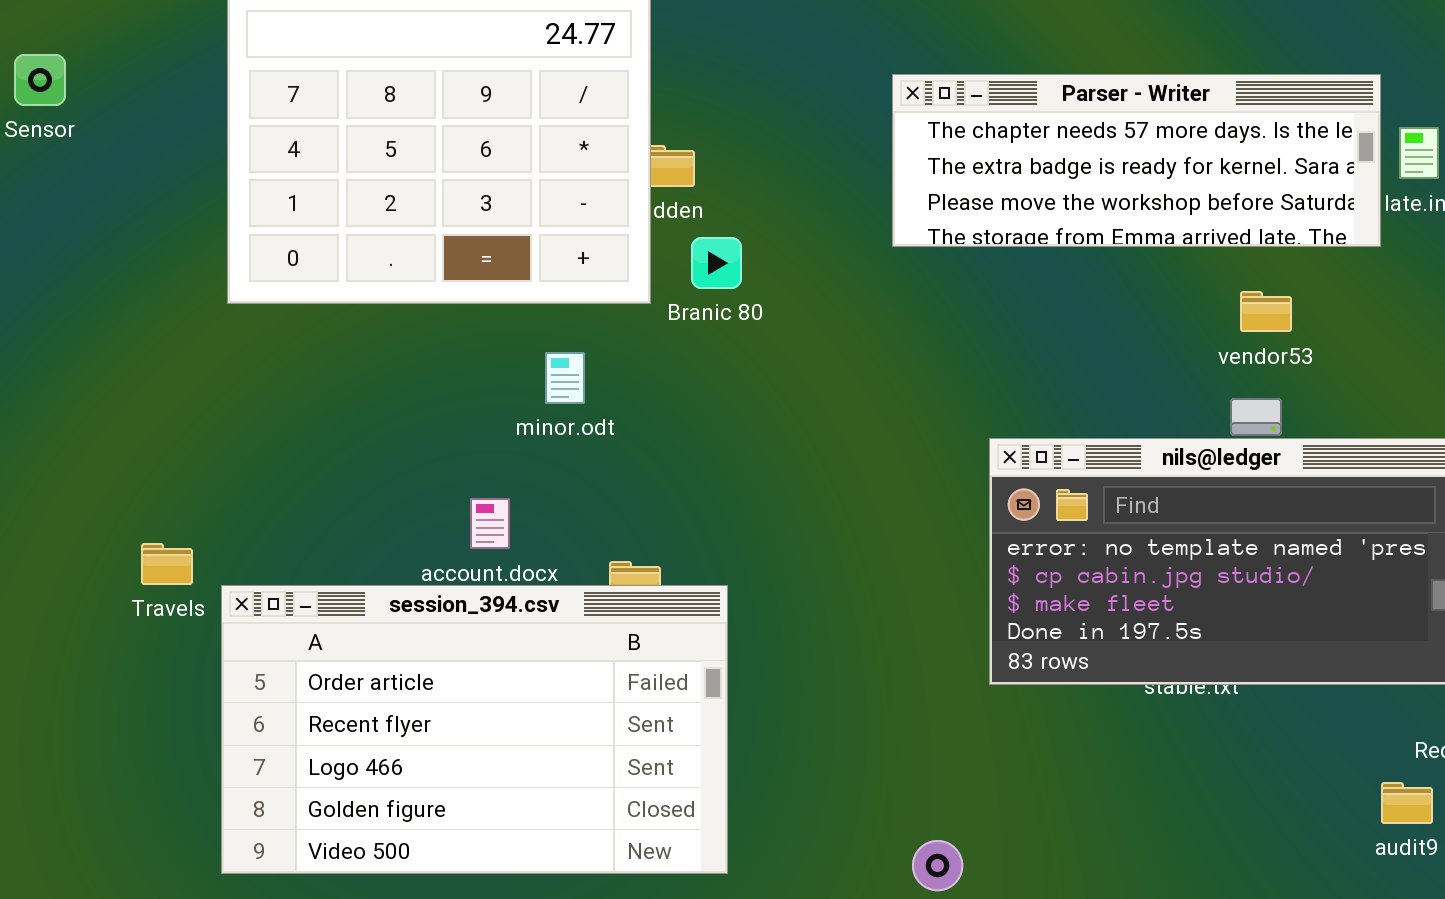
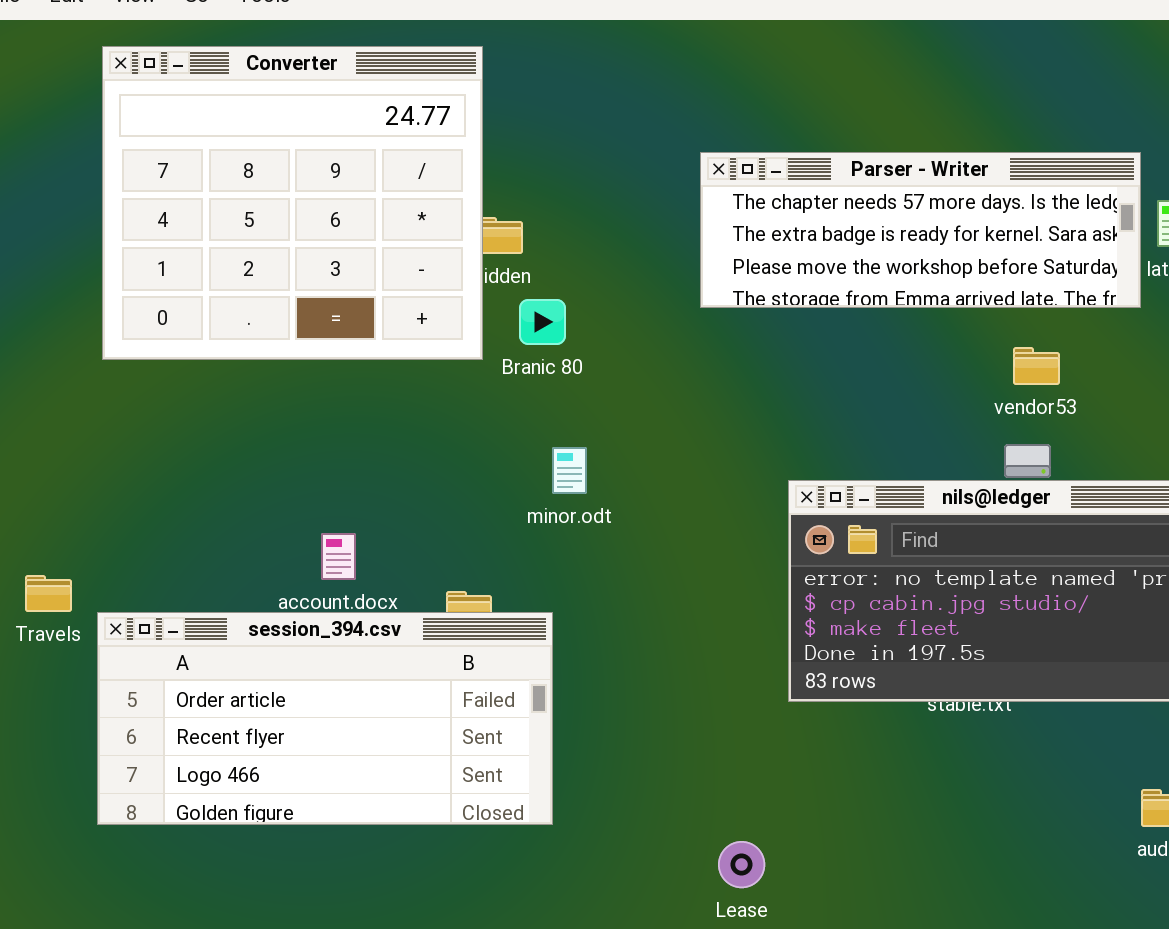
minor.odt: [545,352,585,404] -> [552,447,587,494], moved
session_394.csv: [221,585,728,874] -> [97,612,553,825], resized

